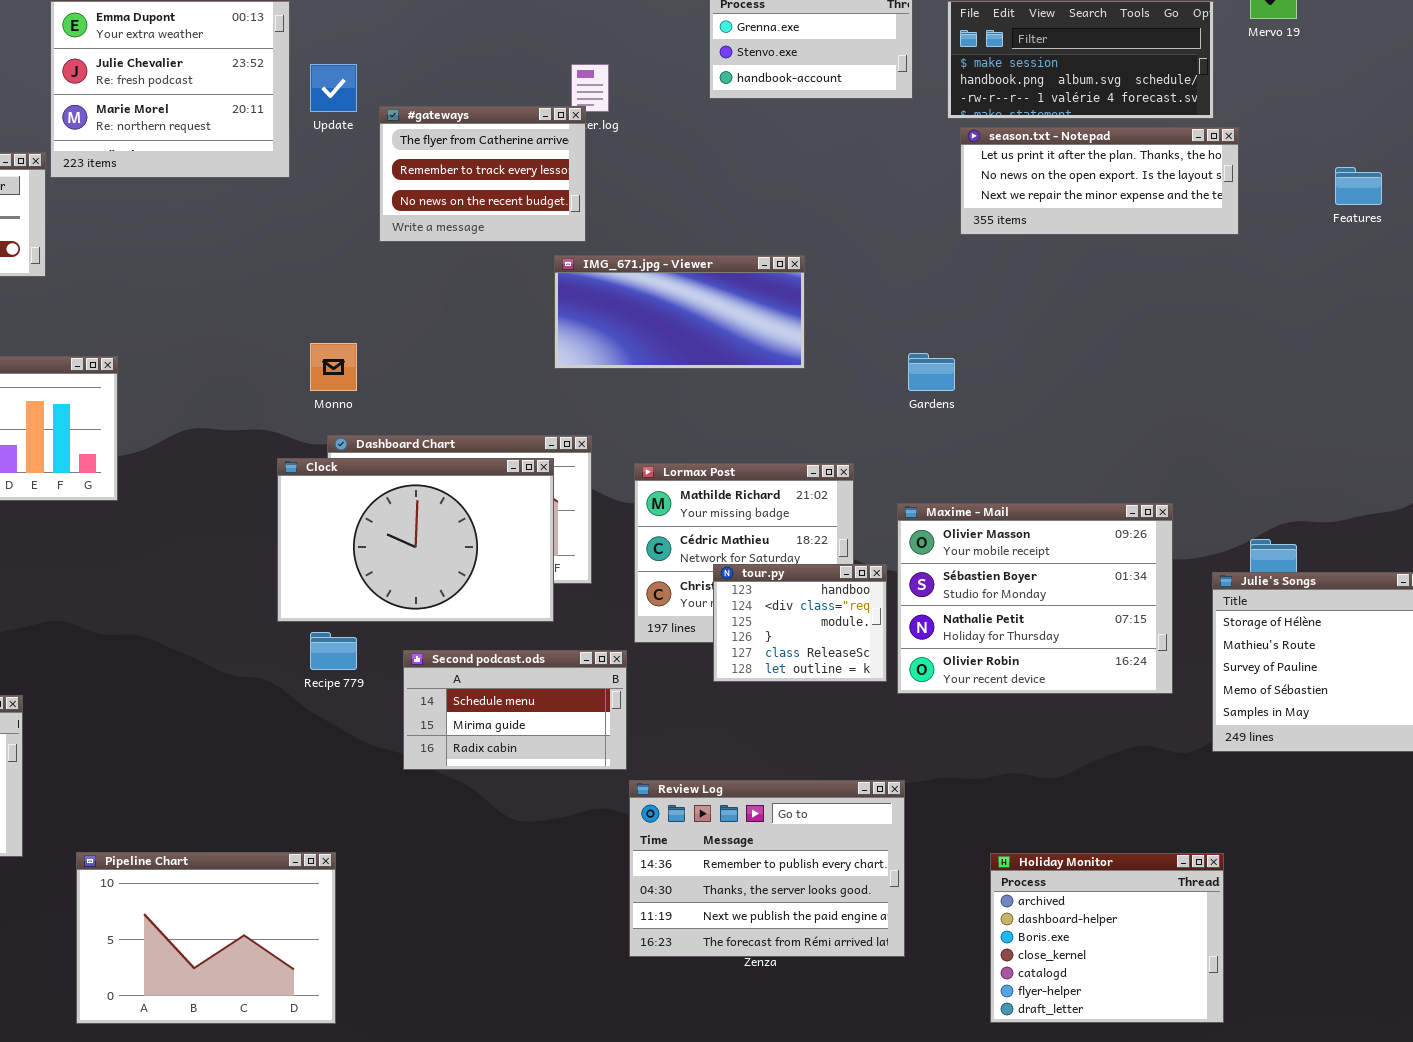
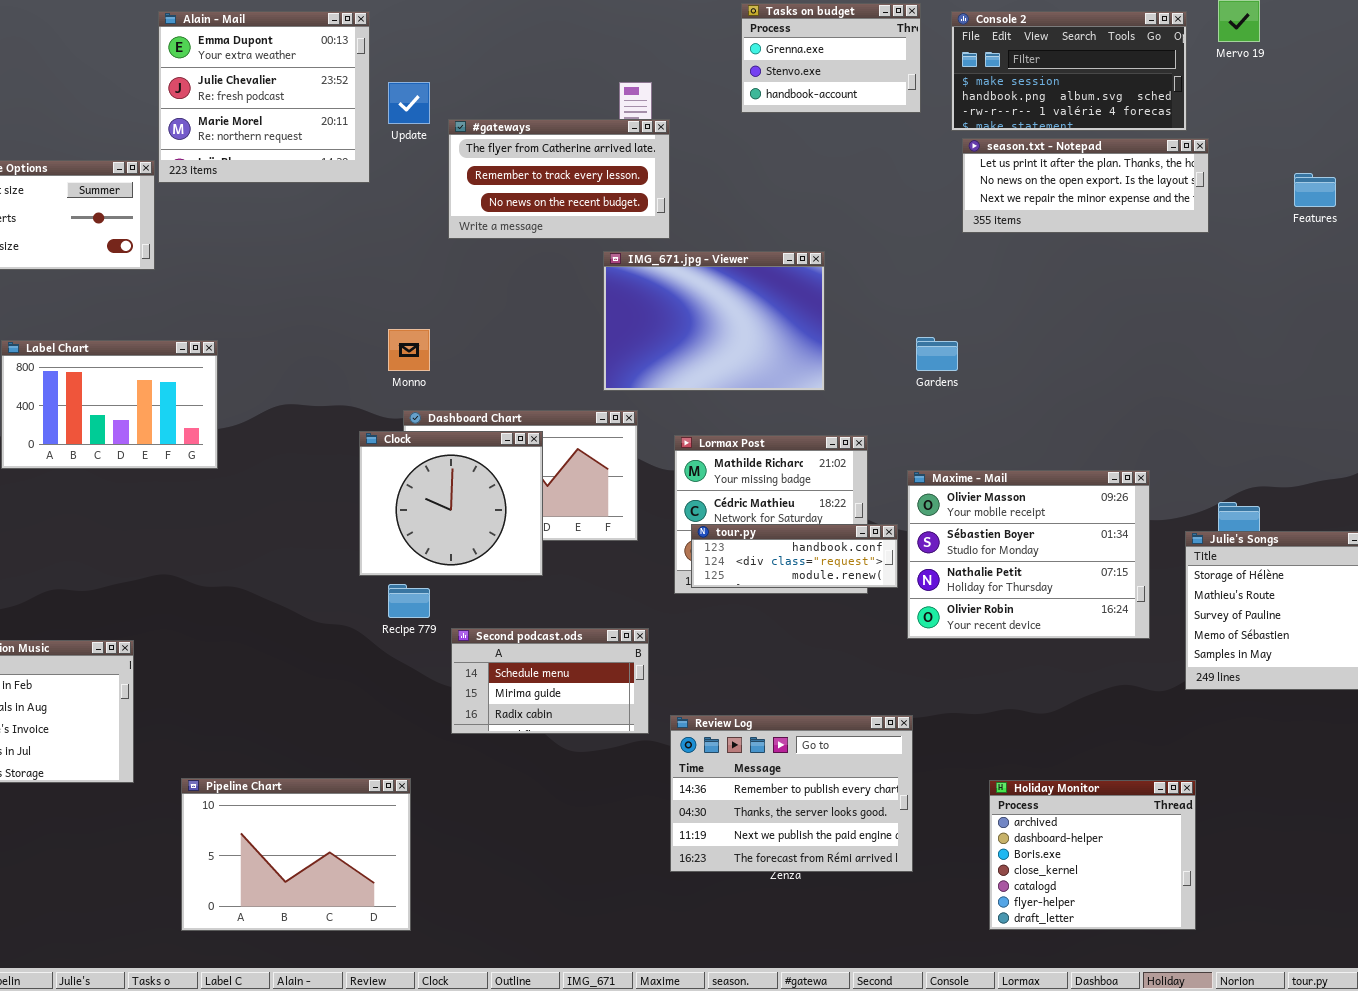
#gateways: [379,106,586,242] -> [448,119,670,239], resized
IMG_671.jpg - Viewer: [554,255,805,369] -> [603,251,825,391], resized
Clock: [277,458,554,622] -> [359,431,543,576], resized
tour.py: [713,564,887,682] -> [691,524,898,588], resized
Second podcast.ods: [403,650,627,770] -> [451,628,649,734], moved

